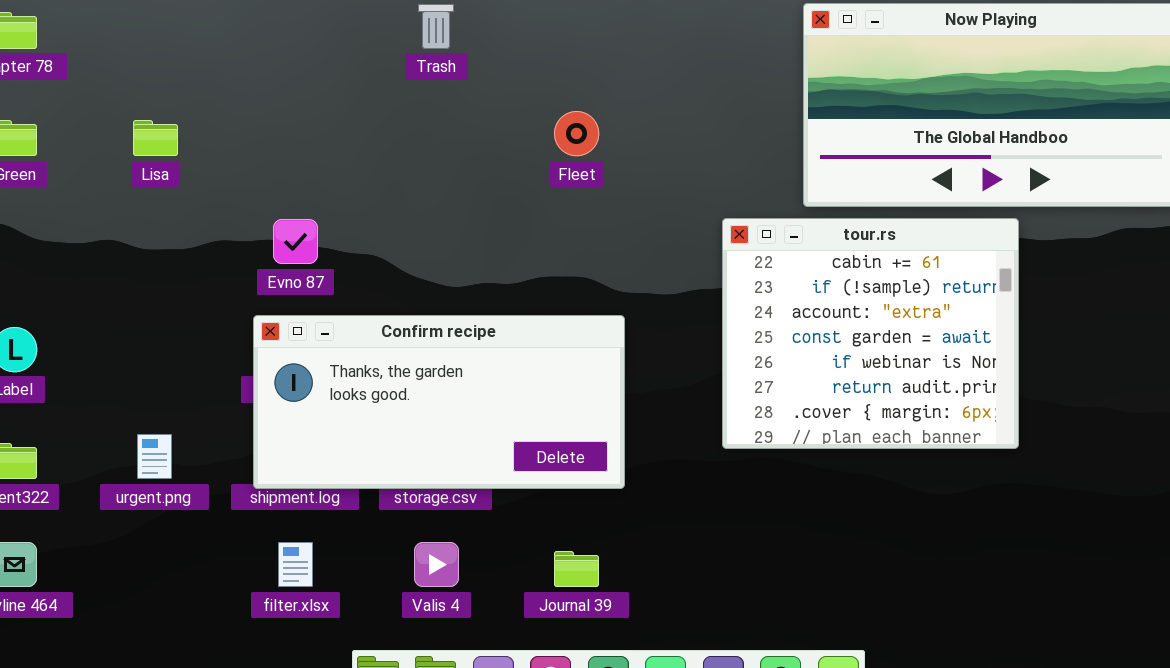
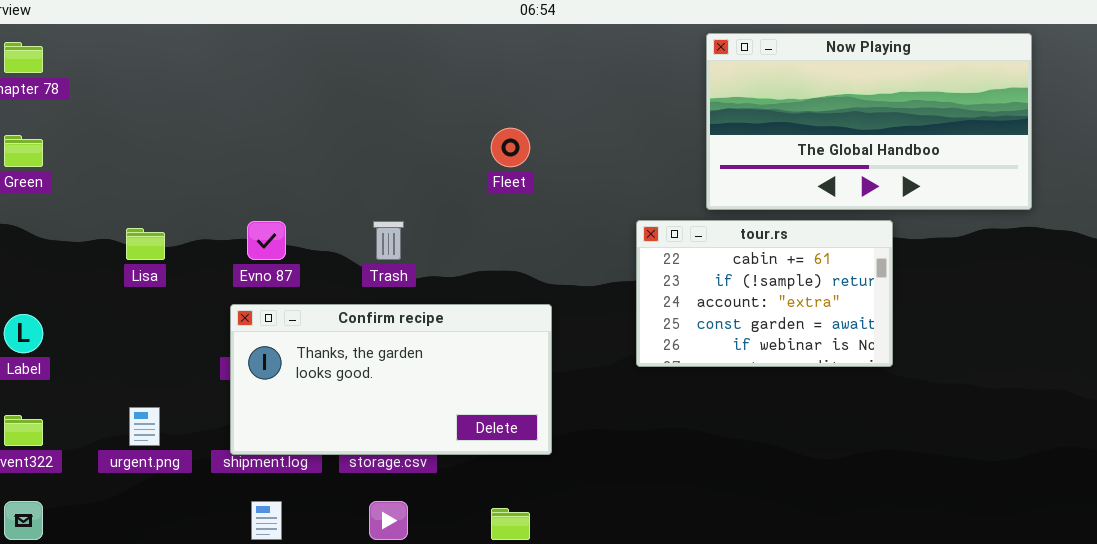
Trash: [418,4,454,49] -> [373,221,404,260], moved
Lisa: [133,120,178,156] -> [126,228,165,260], moved
tour.rs: [722,218,1019,449] -> [636,220,893,367], resized

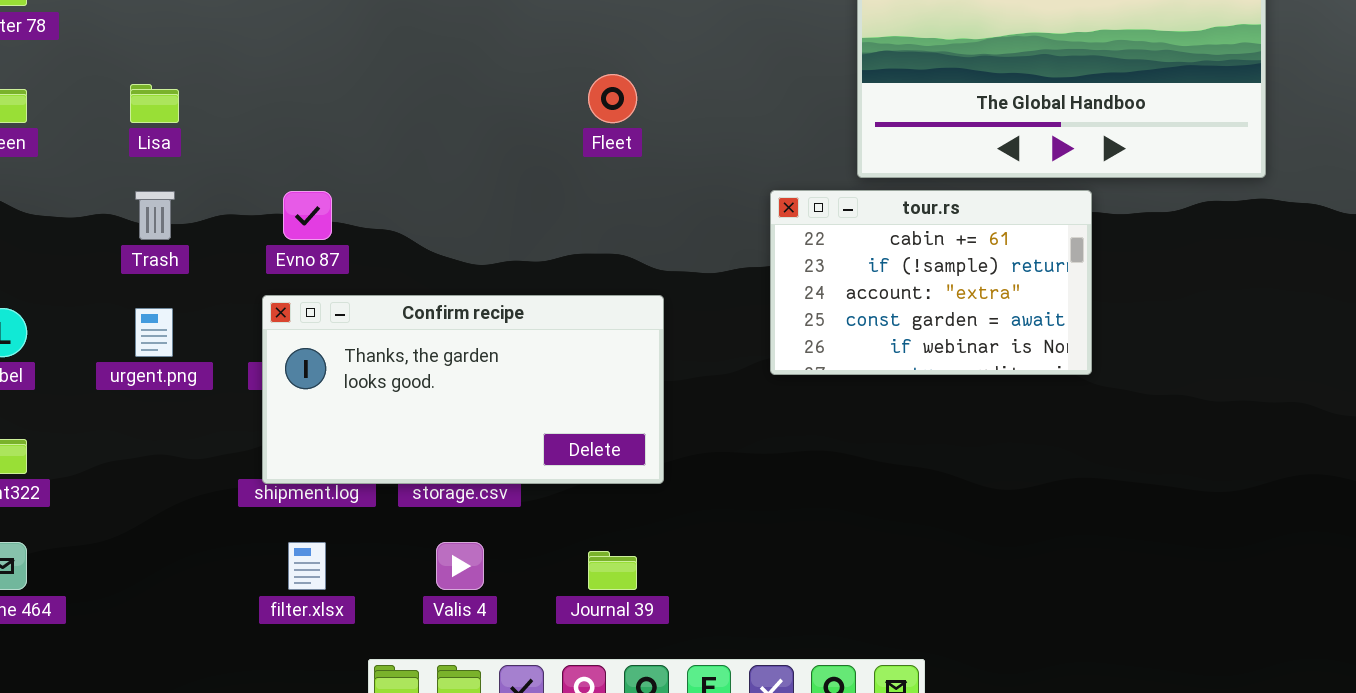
Trash: [373,221,404,260] -> [135,191,175,240], moved
Lisa: [126,228,165,260] -> [130,84,179,123], moved
urgent.png: [129,407,160,446] -> [135,308,173,357], moved

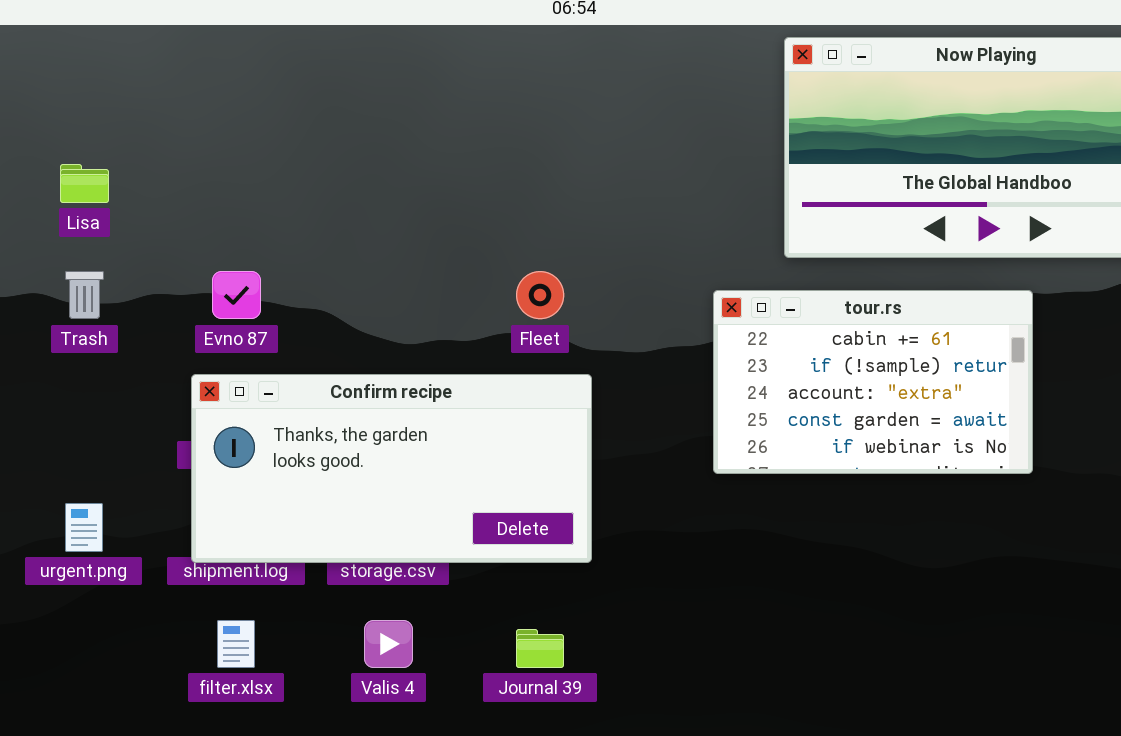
Fleet: [588,74,637,123] -> [516,271,564,319], moved
tour.rs: [770,190,1092,375] -> [713,290,1033,474], moved
urgent.png: [135,308,173,357] -> [65,503,103,552], moved

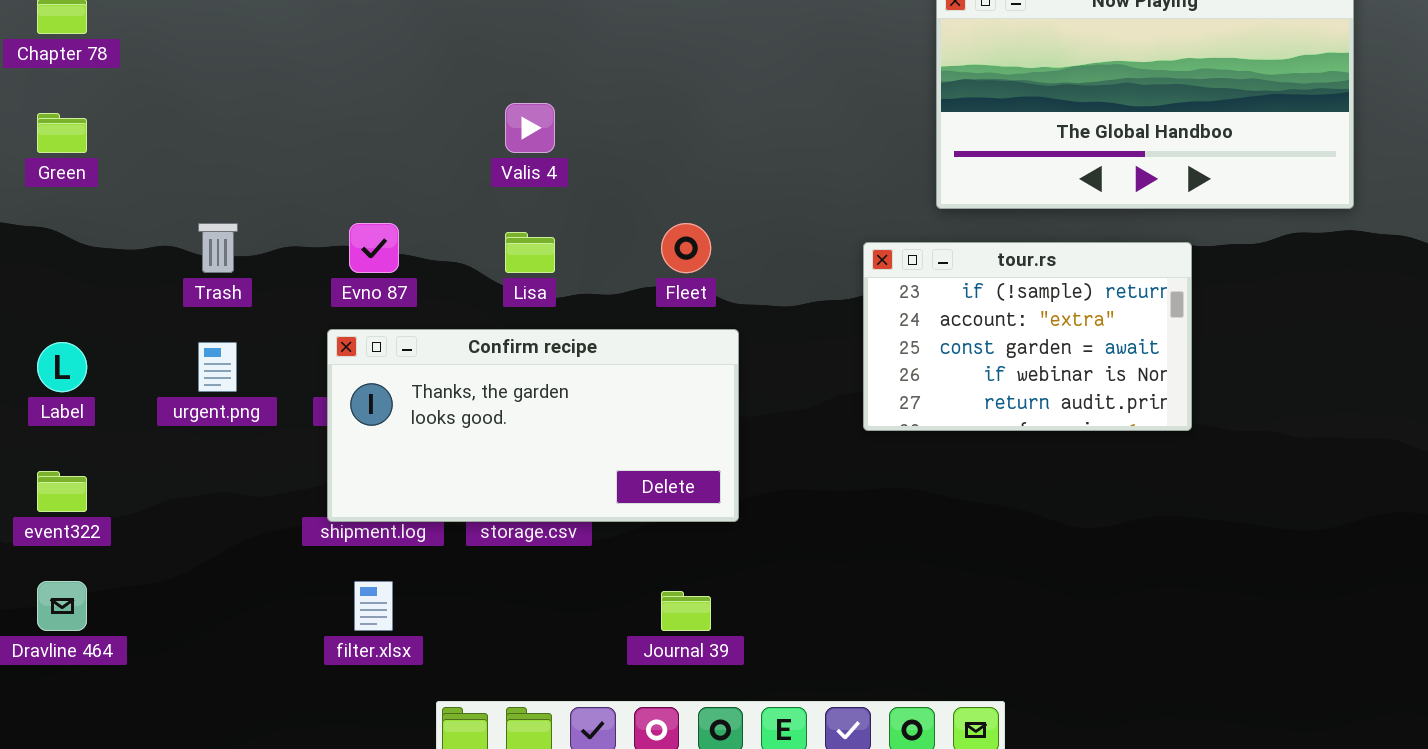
Lisa: [60,164,109,203] -> [505,232,555,273], moved
tour.rs: [713,290,1033,474] -> [863,242,1192,431], scrolled down 1 row
urgent.png: [65,503,103,552] -> [198,342,237,392], moved
Valis 4: [364,620,413,668] -> [505,103,555,153], moved

